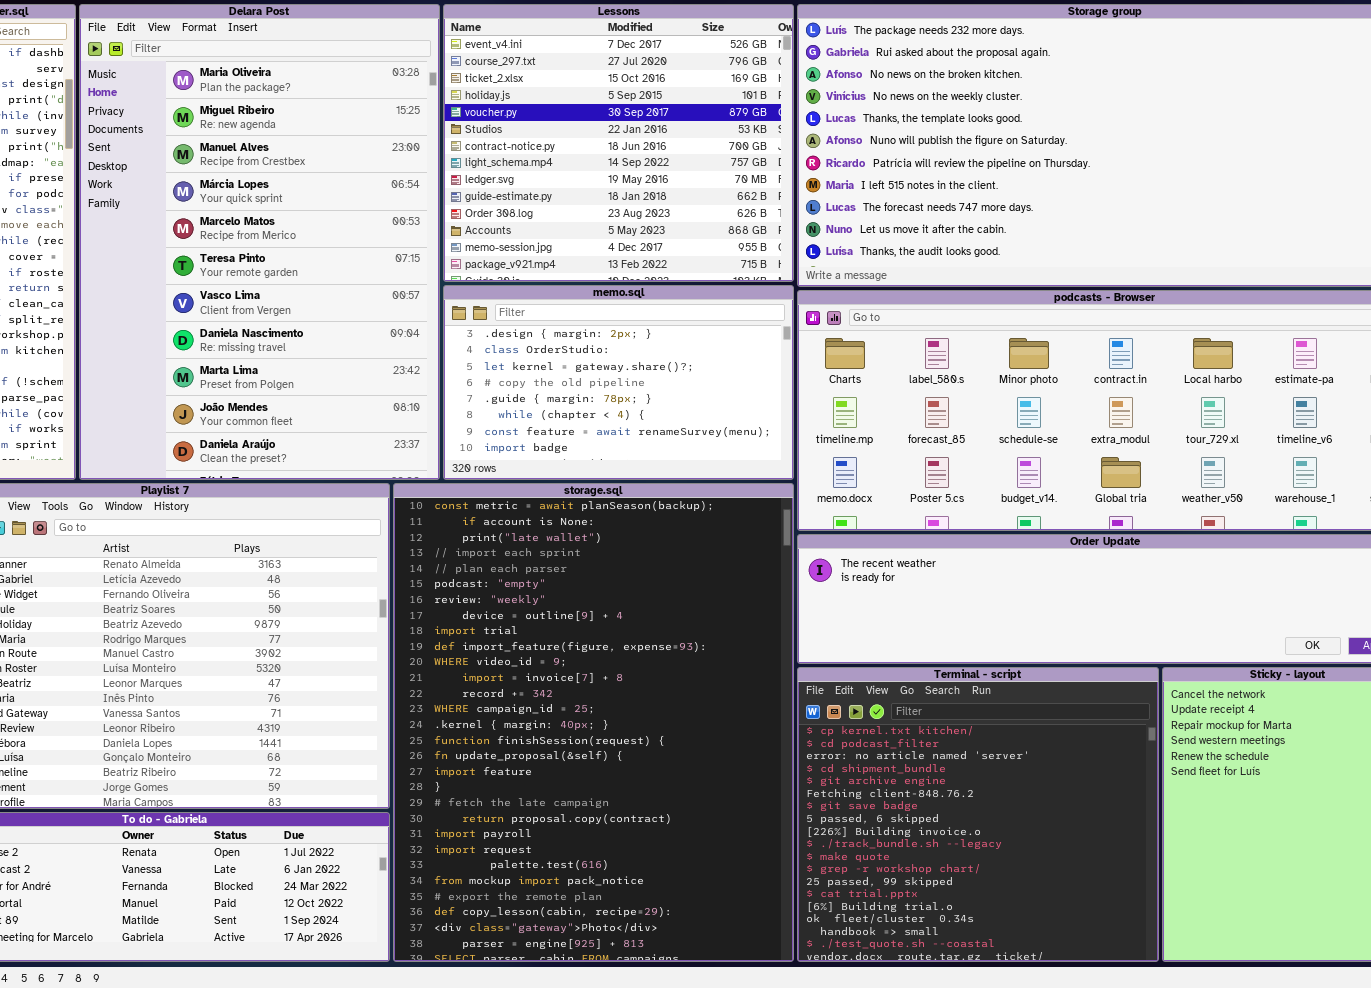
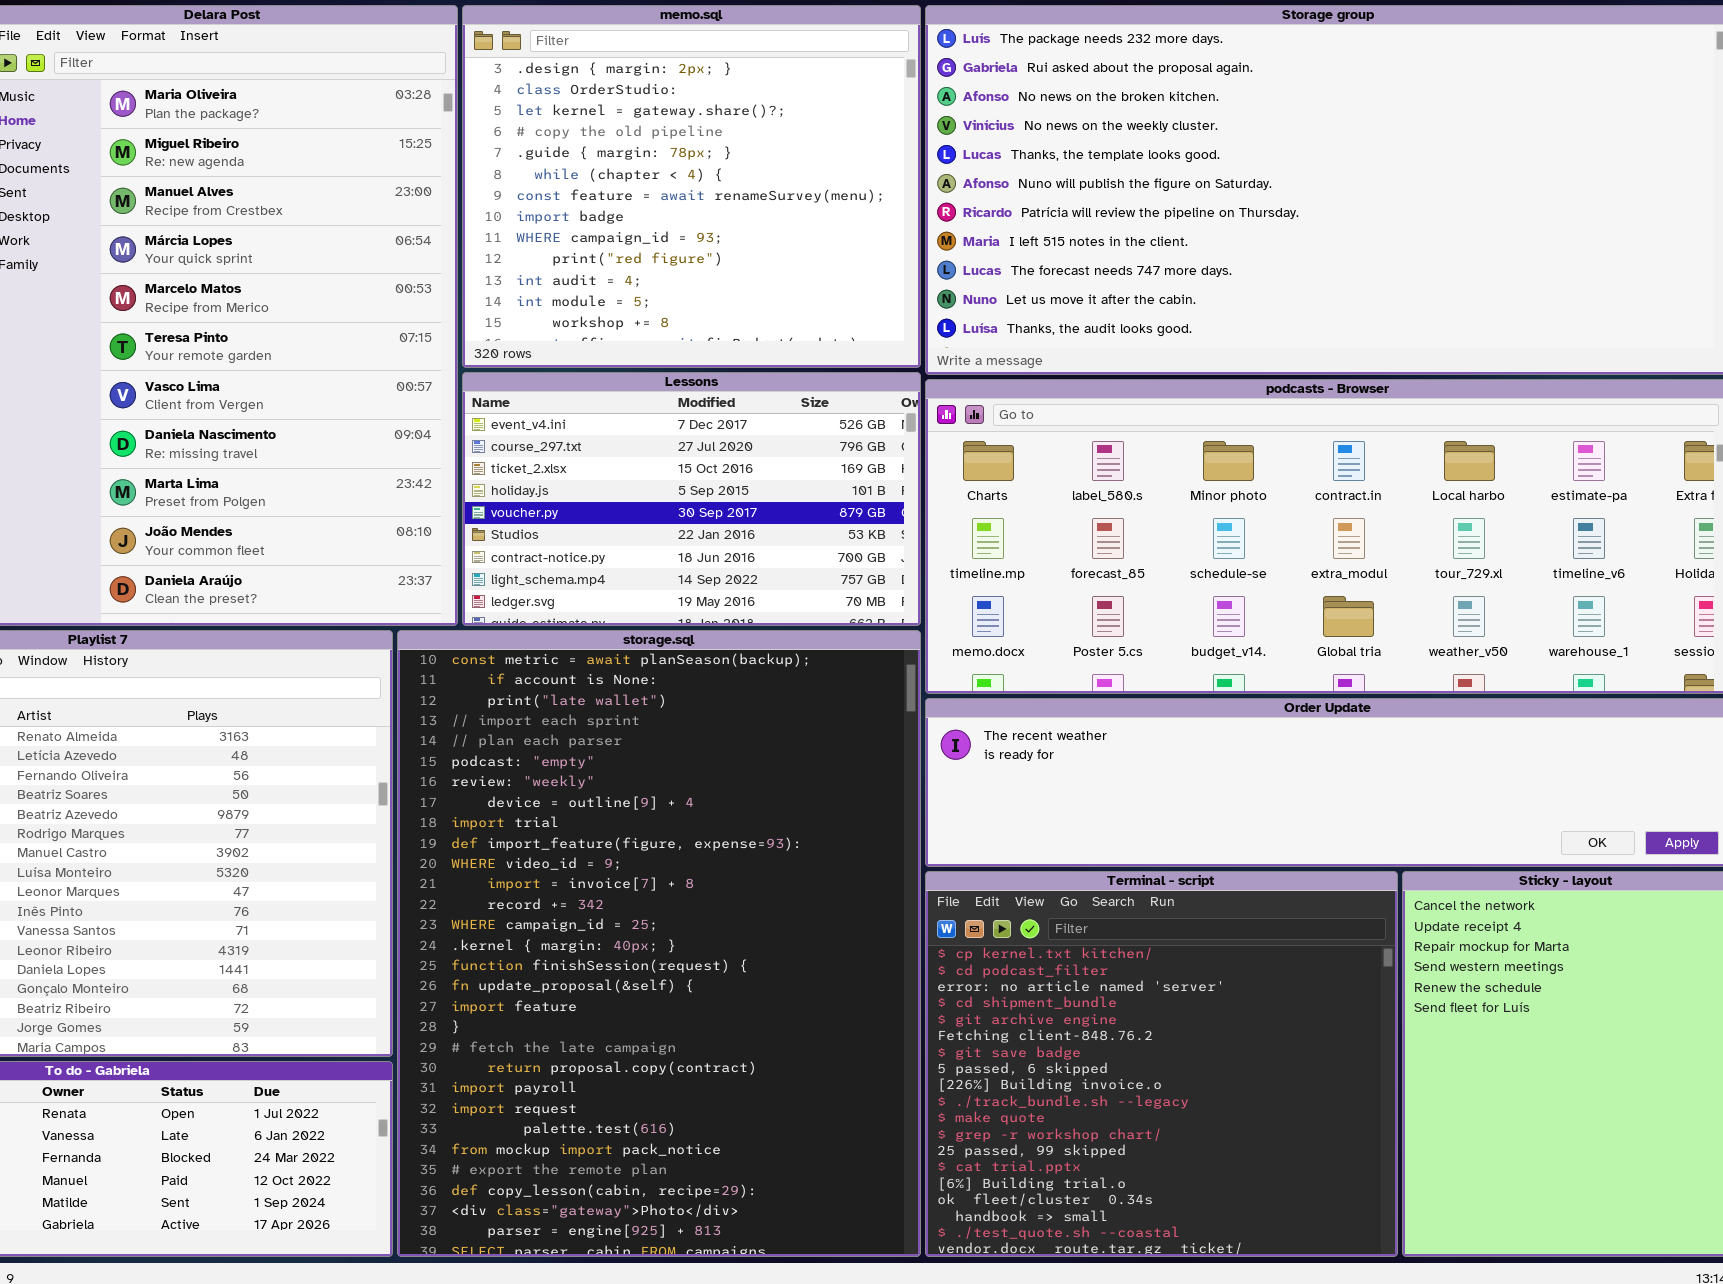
Lessons: [443,4,794,282] -> [462,372,921,626], moved, resized
memo.sql: [443,285,794,480] -> [462,5,921,368], moved, resized

